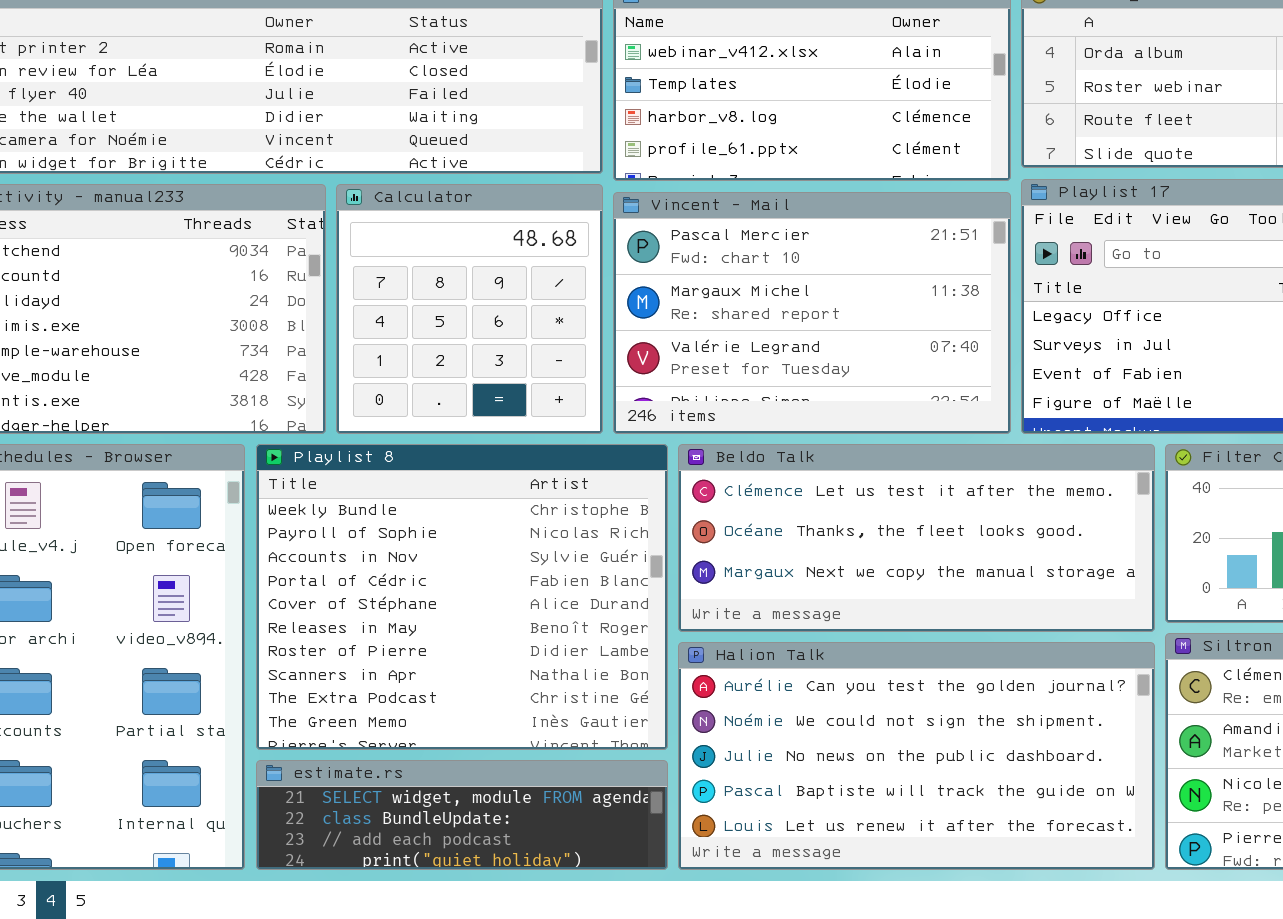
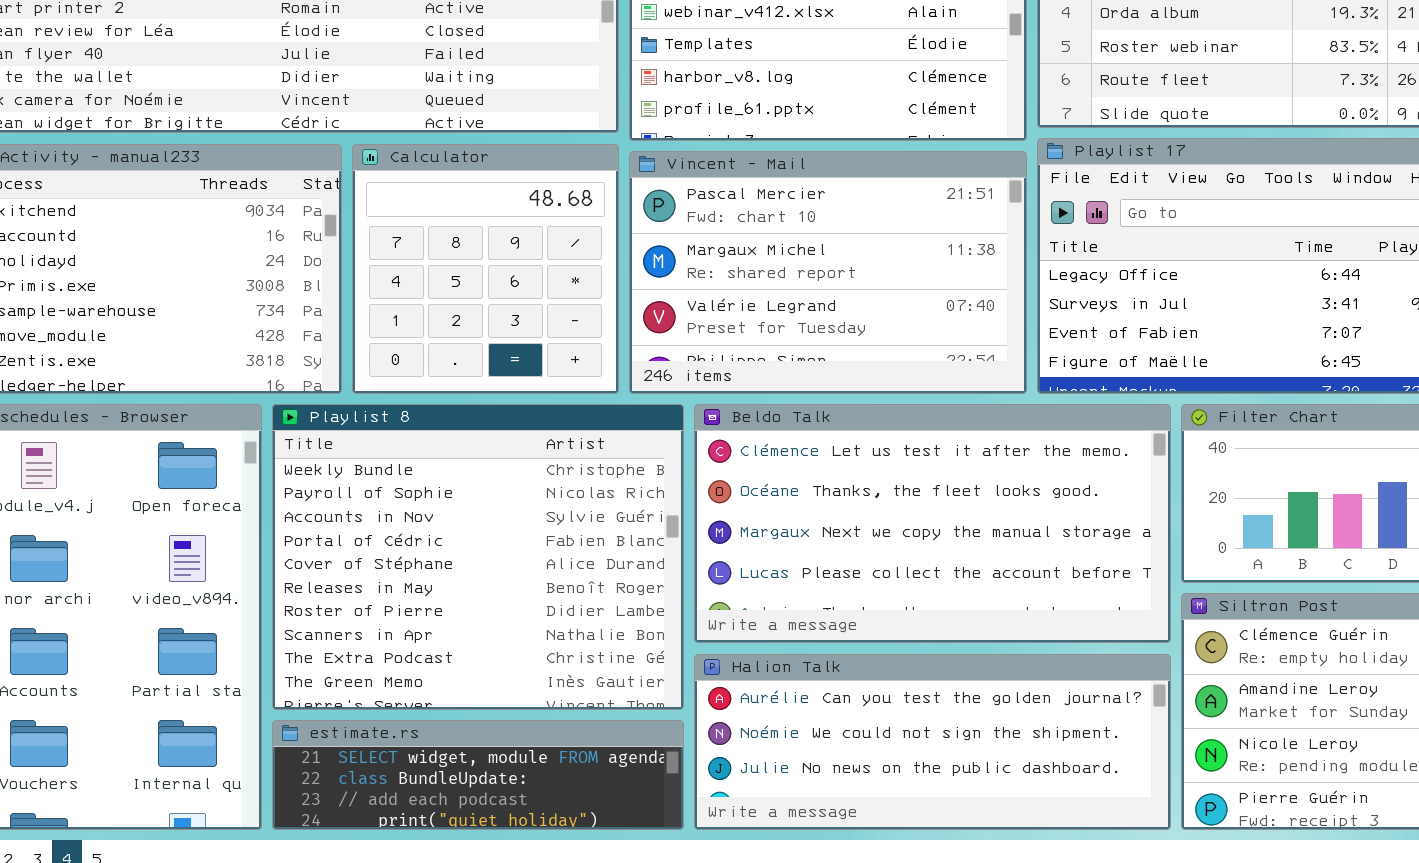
Beldo Talk: [678,444,1155,632] -> [694,404,1171,643], resized
Halion Talk: [678,642,1155,870] -> [694,654,1171,830], resized

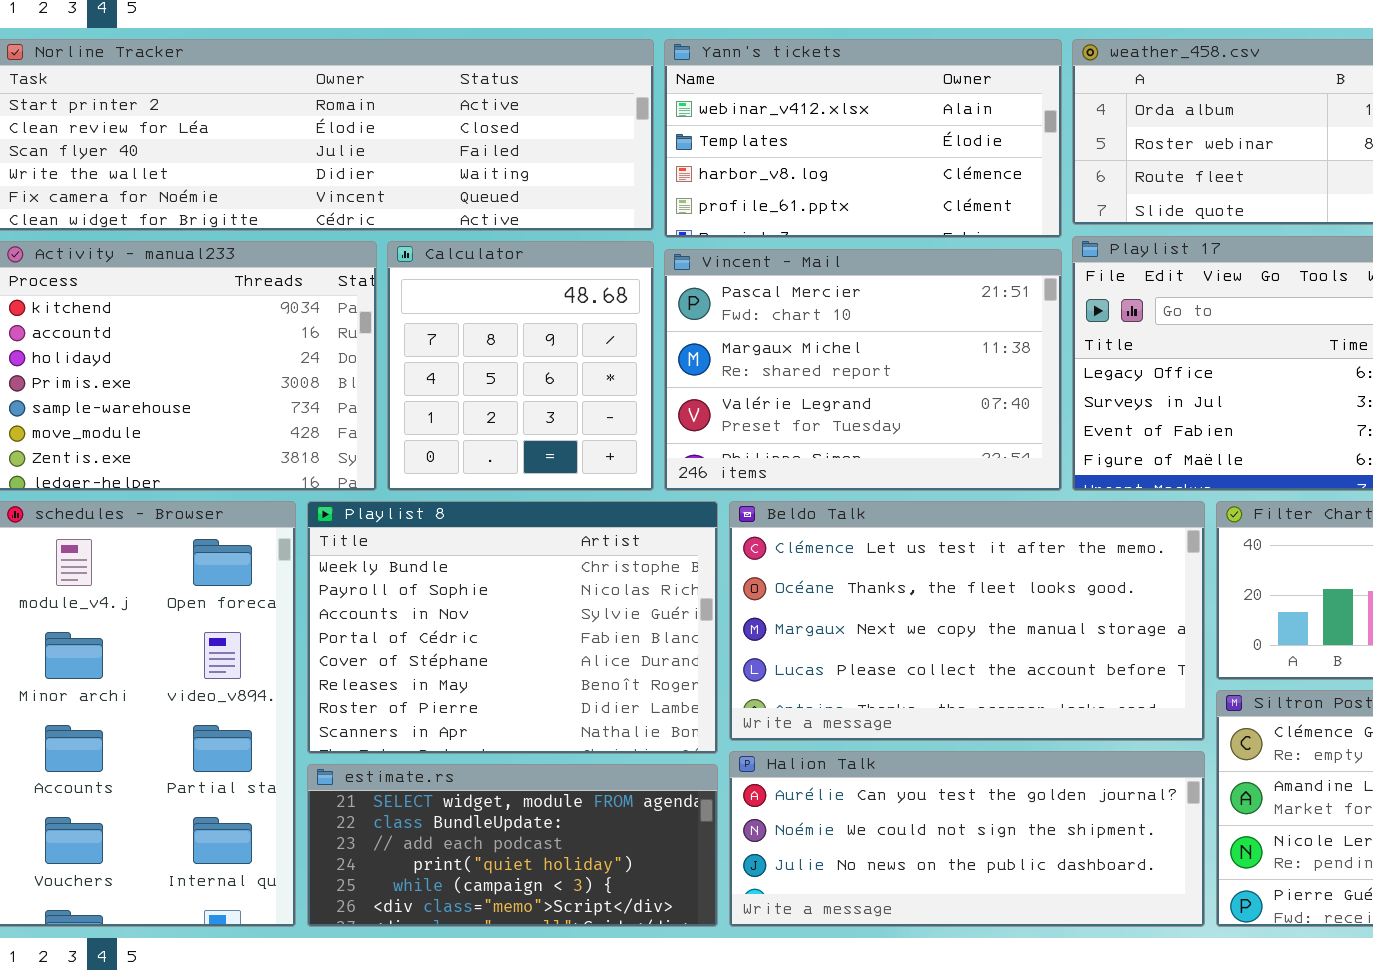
Playlist 8: [272,404,684,710] -> [307,501,718,754], resized
estimate.rs: [272,720,684,830] -> [307,764,718,927], resized

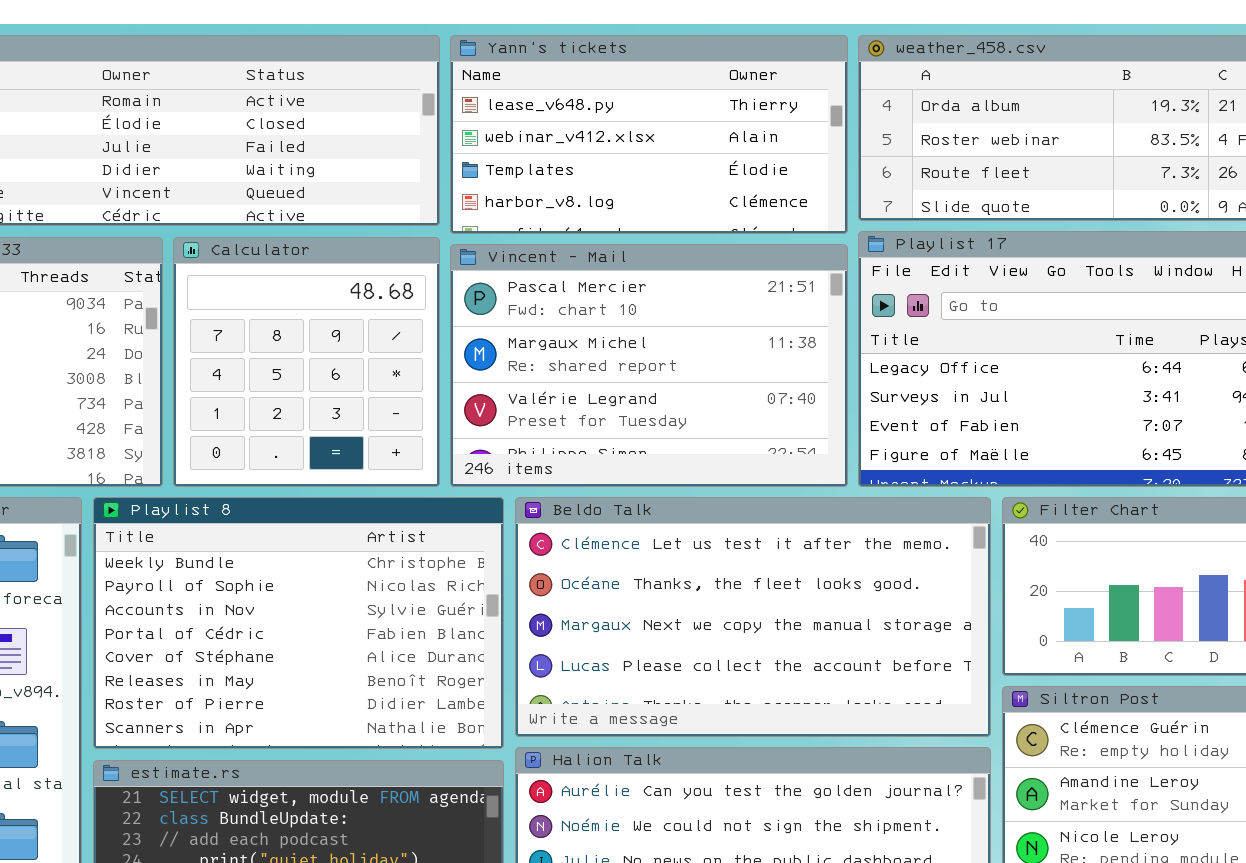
Yann's tickets: [664,39,1062,238] -> [450,35,848,234], scrolled up 1 row

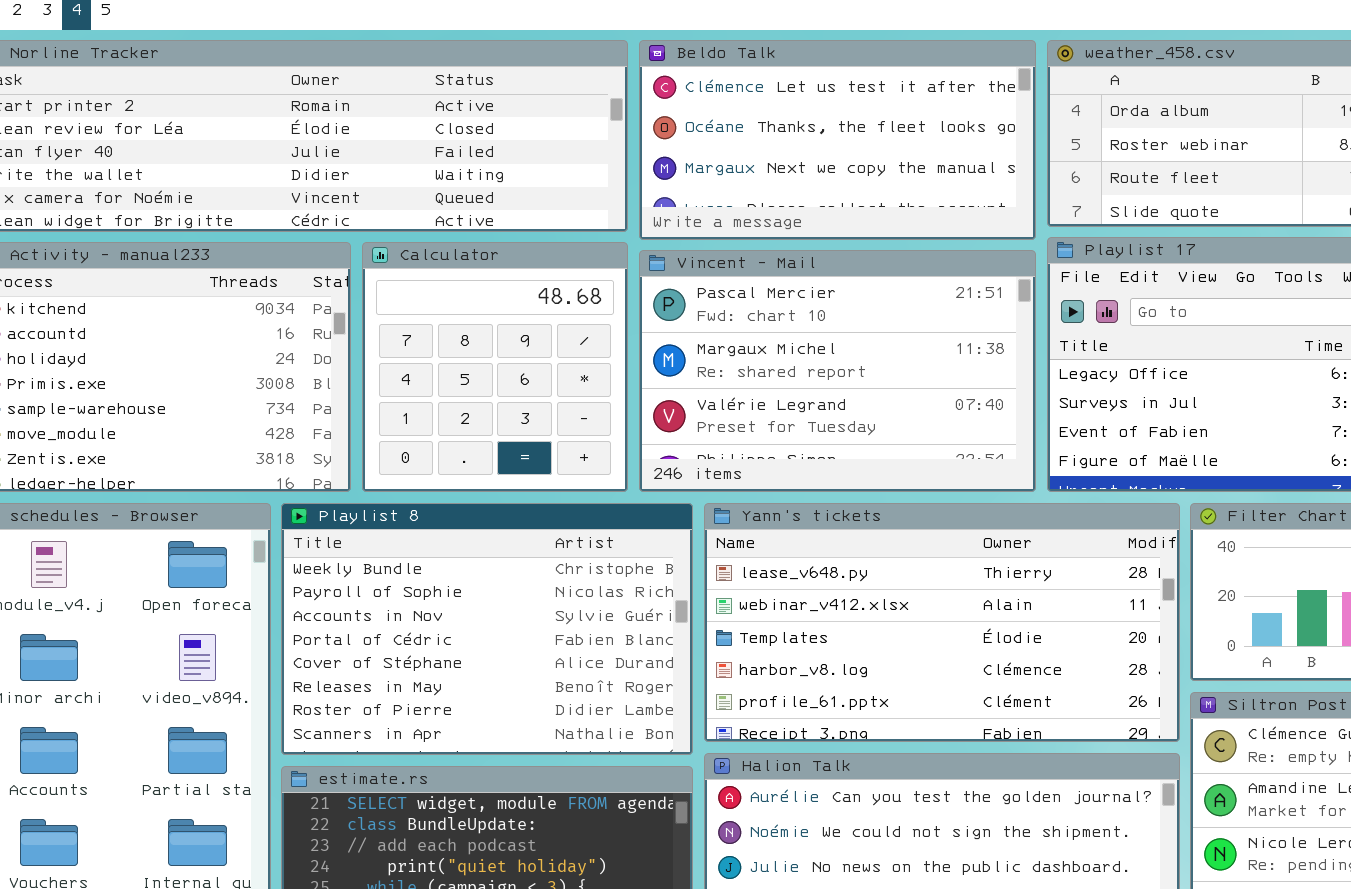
Yann's tickets: [450,35,848,234] -> [704,503,1180,742], moved, resized
Beldo Talk: [515,497,991,737] -> [639,40,1036,240], moved, resized

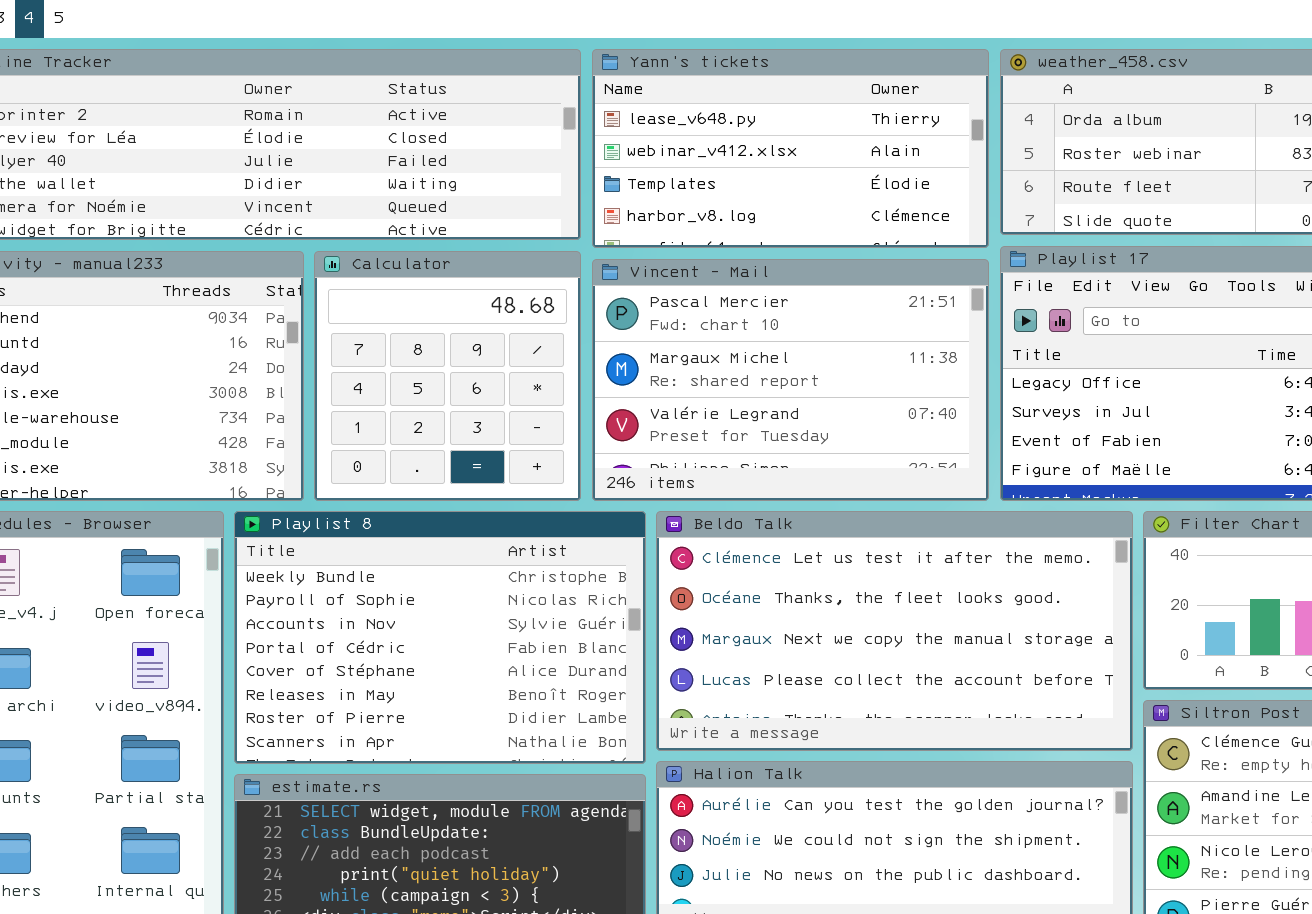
Beldo Talk: [639,40,1036,240] -> [656,511,1133,751], moved, resized
Yann's tickets: [704,503,1180,742] -> [592,49,989,248], moved, resized

